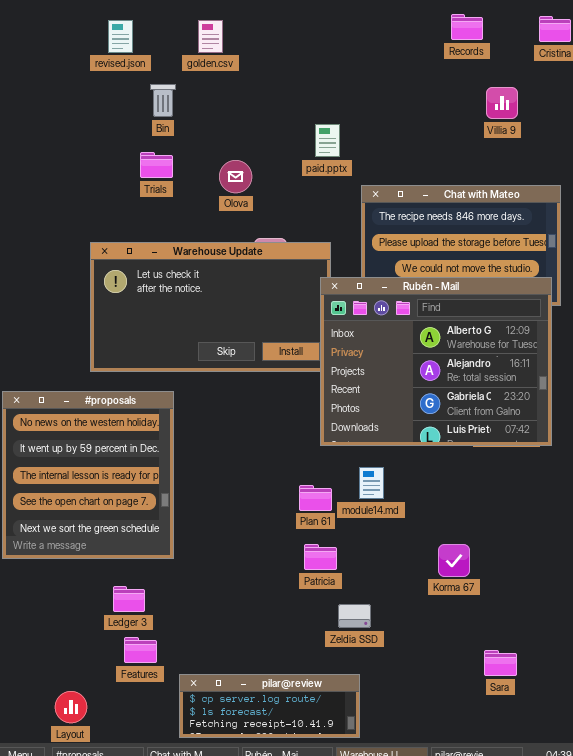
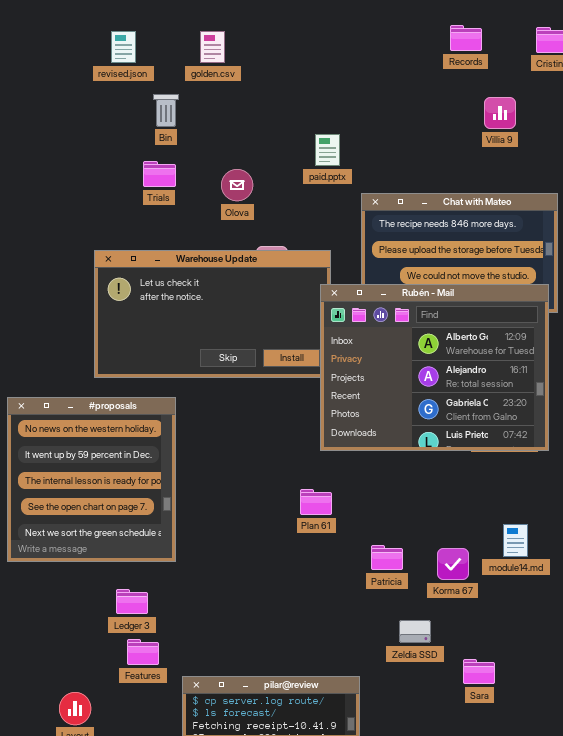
module14.md: [359,467,384,499] -> [503,524,528,557], moved
Patricia: [304,544,337,570] -> [371,545,403,570], moved
Zeldia SSD: [338,604,371,628] -> [399,620,431,643], moved
Sara: [484,650,517,676] -> [463,659,495,684], moved

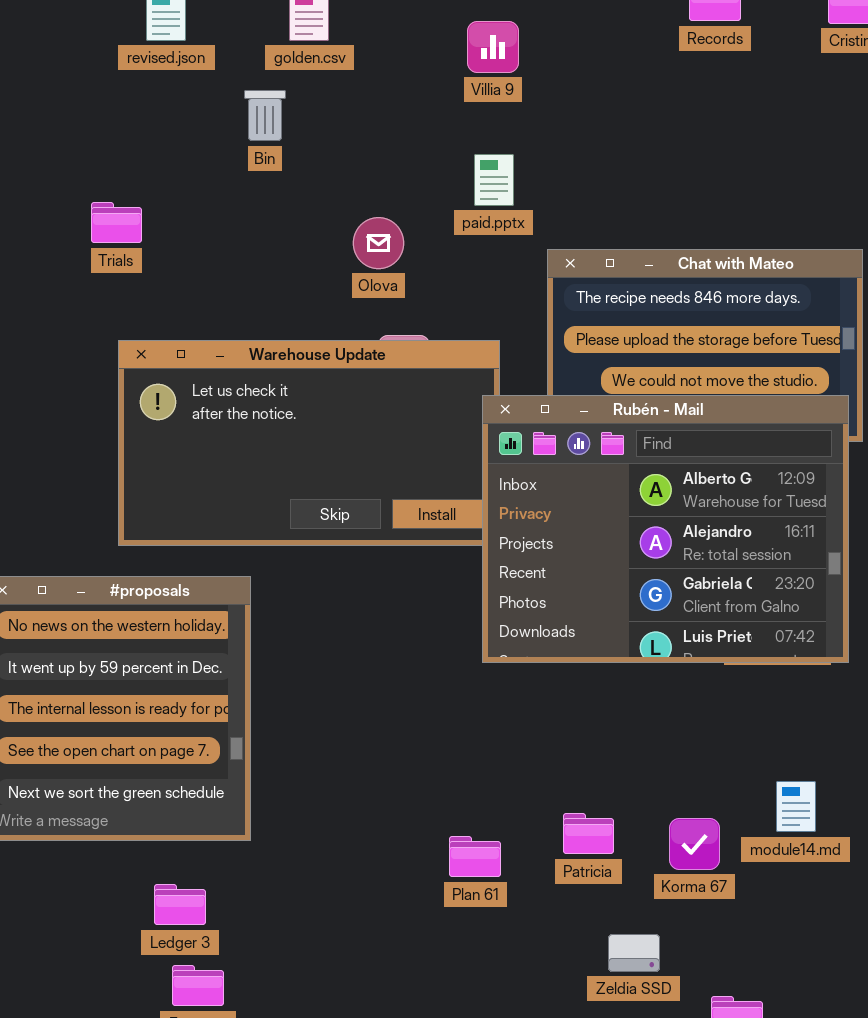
Bin: [153,94,179,127] -> [244,90,286,141], moved
Villia 9: [484,97,516,129] -> [467,21,519,73], moved
Trials: [143,161,176,187] -> [91,202,142,243], moved
Olova: [221,169,253,201] -> [353,217,404,269], moved
Plan 61: [300,489,332,515] -> [449,836,501,877], moved

